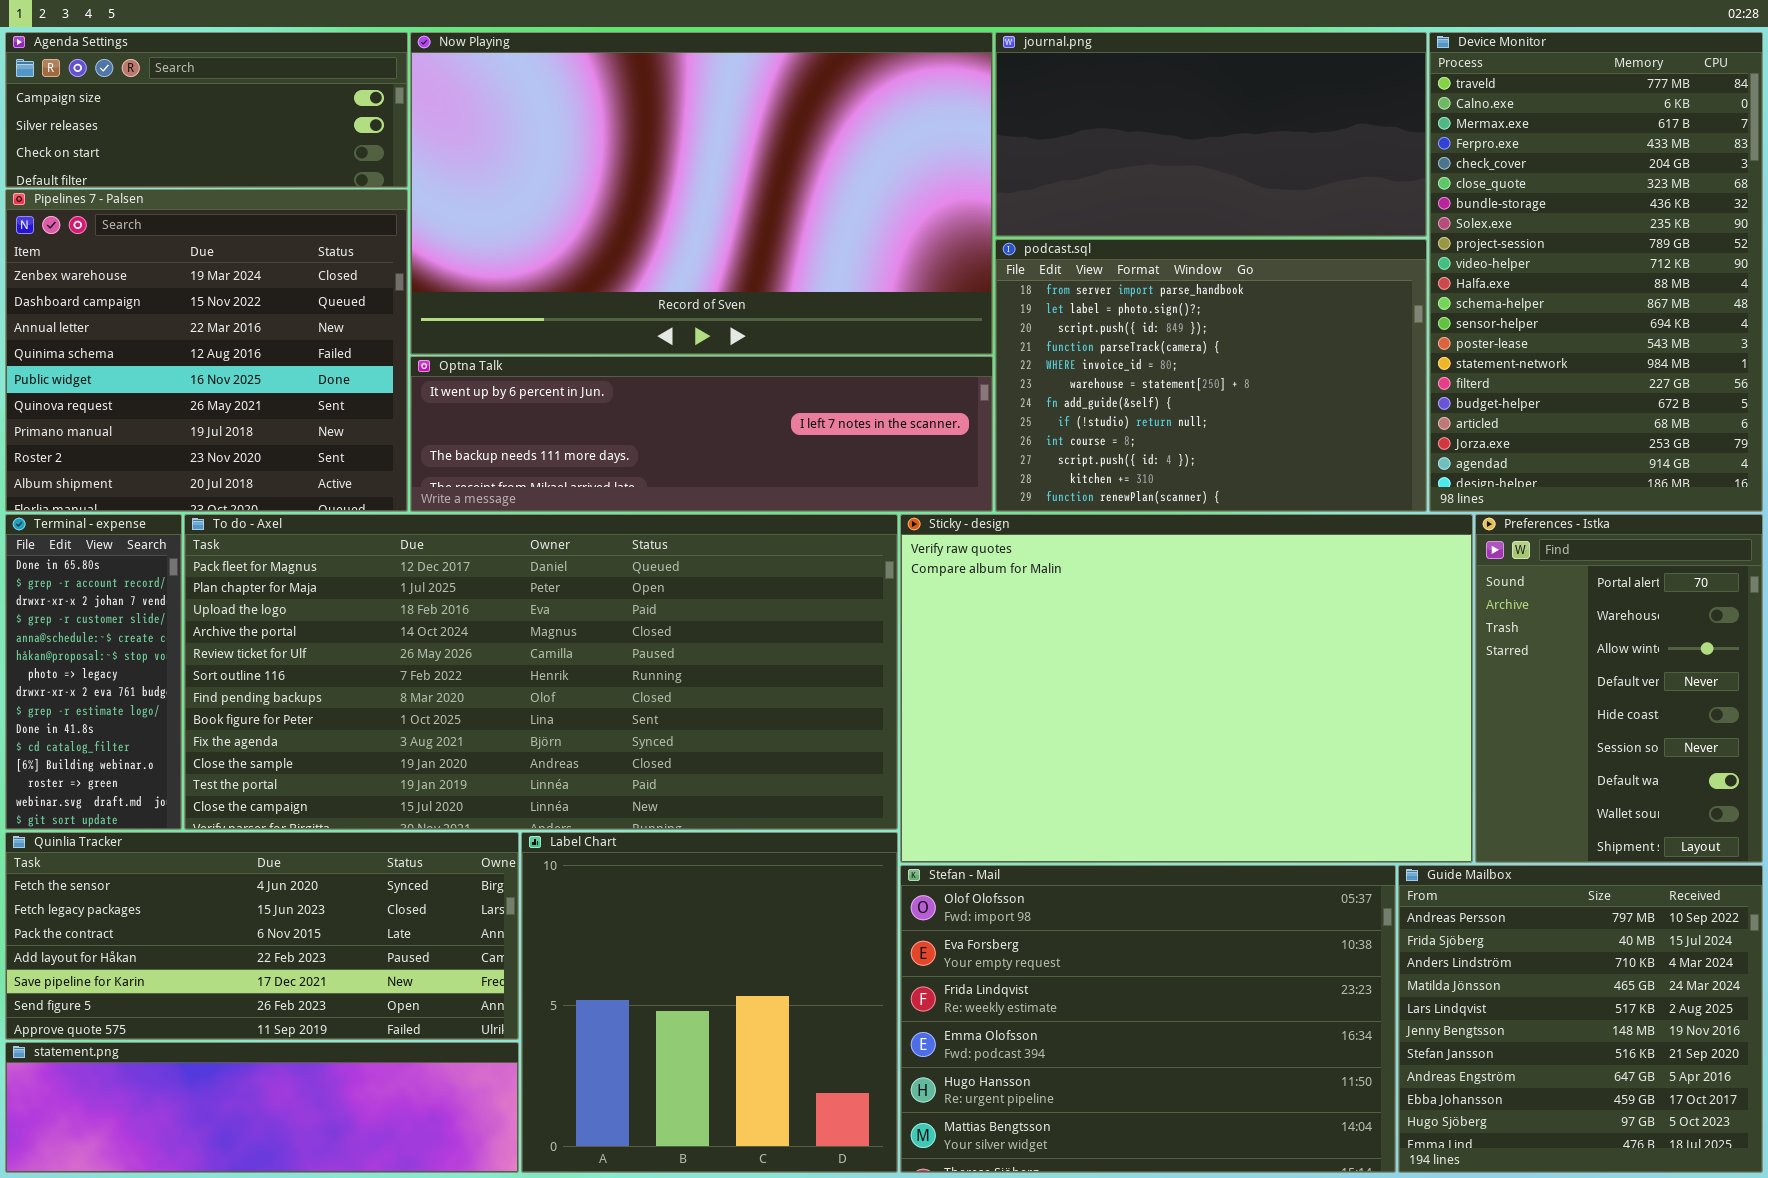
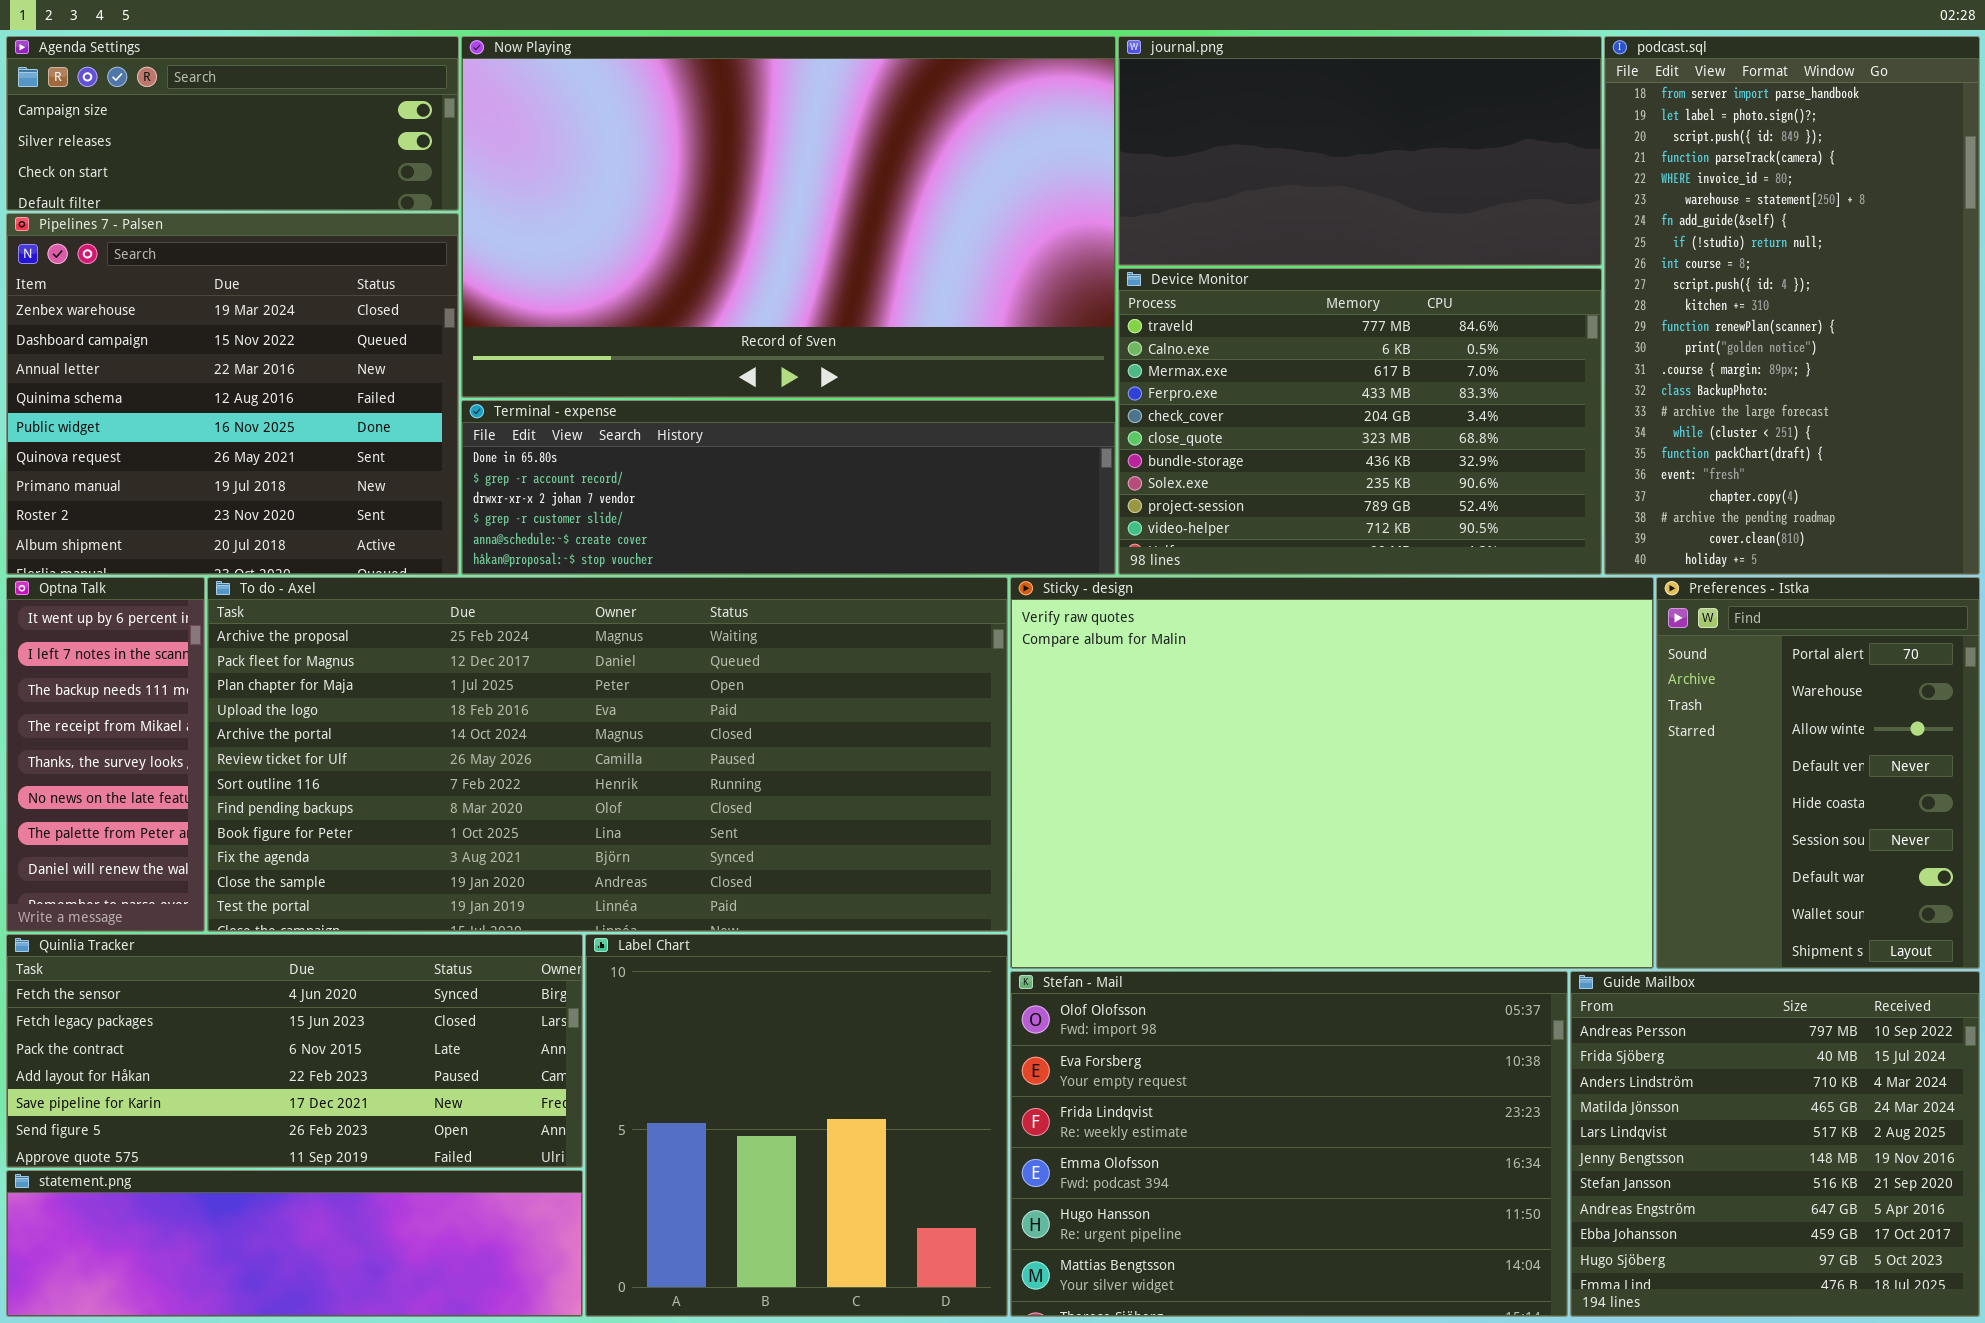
Device Monitor: [1429,32,1763,512] -> [1118,268,1602,575], moved, resized
podcast.sql: [995,239,1427,512] -> [1604,36,1980,575], moved, resized
Optna Talk: [410,356,993,512] -> [6,577,205,932], moved, resized
Terminal - expense: [5,514,182,830] -> [461,400,1116,575], moved, resized
To do - Axel: [184,514,898,830] -> [207,577,1008,932], scrolled up 1 row

